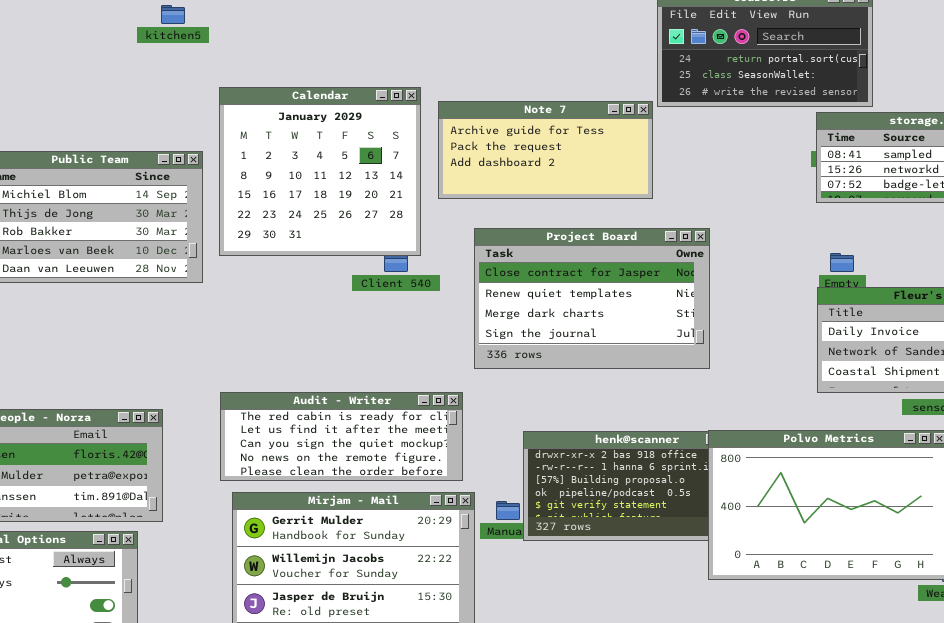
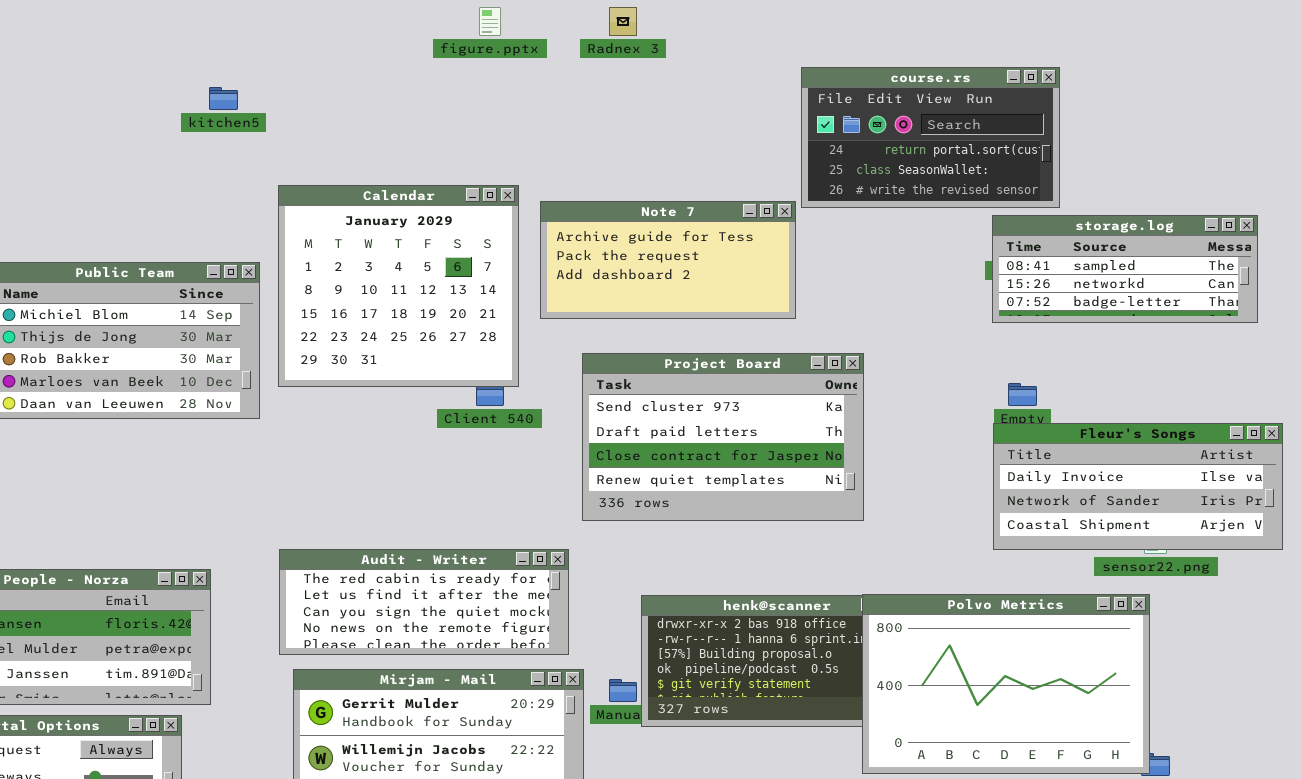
Project Board: [474,228,710,369] -> [582,353,864,521], scrolled up 2 rows

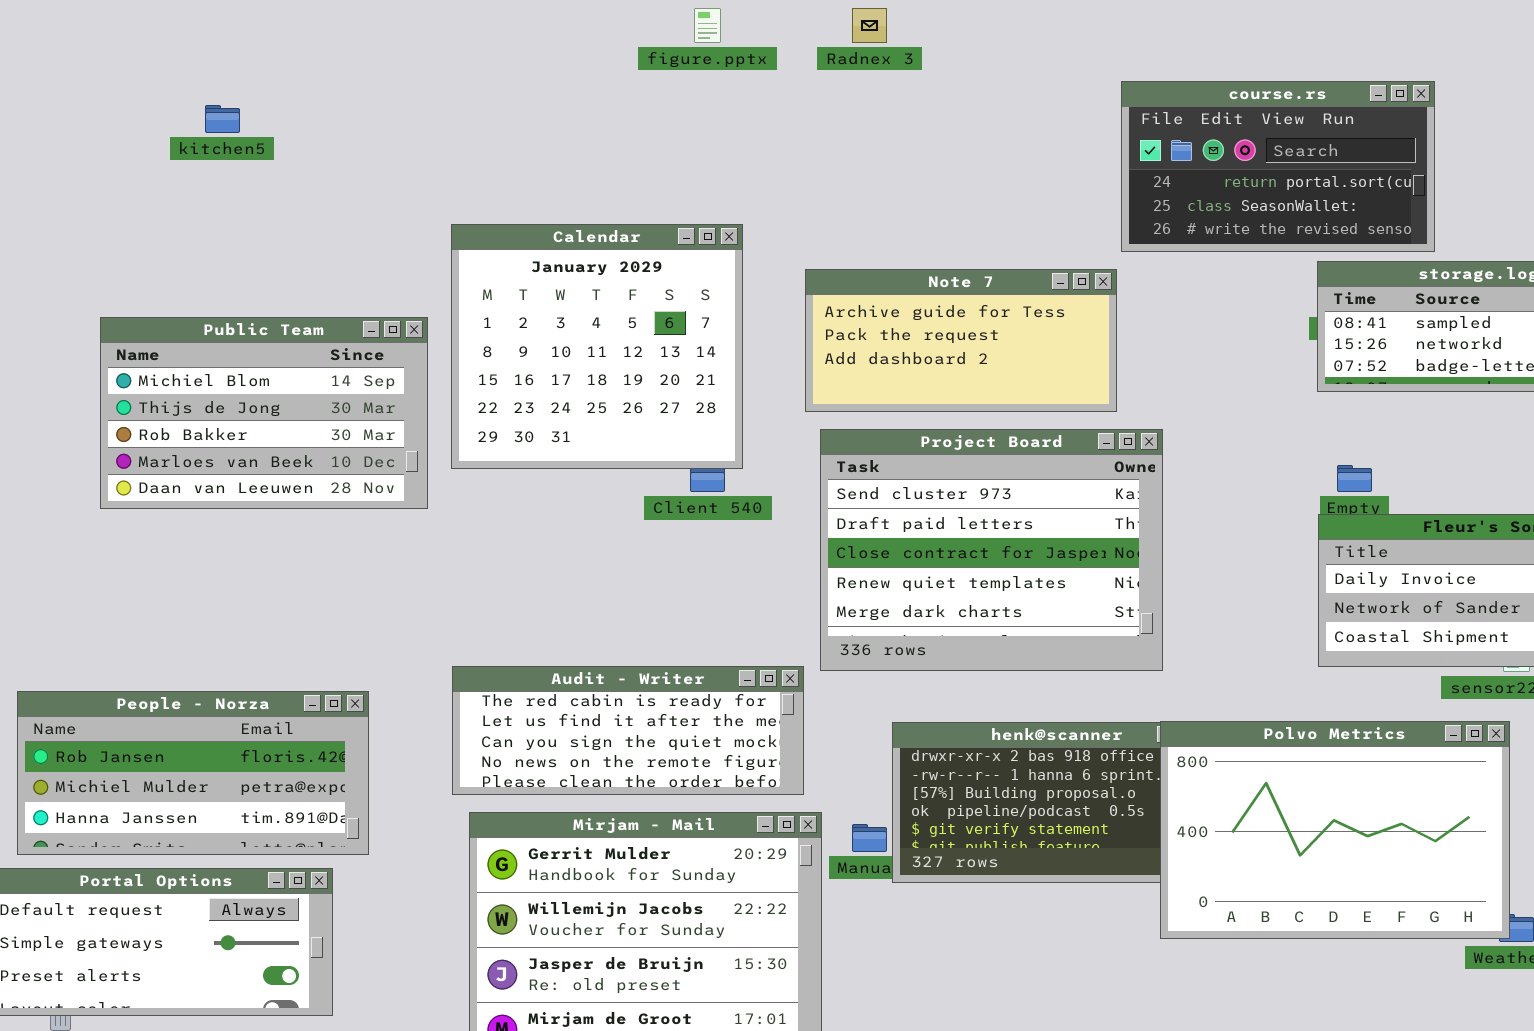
course.rs: [801,67,1060,208] -> [1121,81,1435,252], moved
kitchen5: [209,87,238,110] -> [205,105,240,133], moved
Note 7: [540,201,796,319] -> [805,269,1117,412], moved
Project Board: [582,353,864,521] -> [820,429,1163,671], resized

